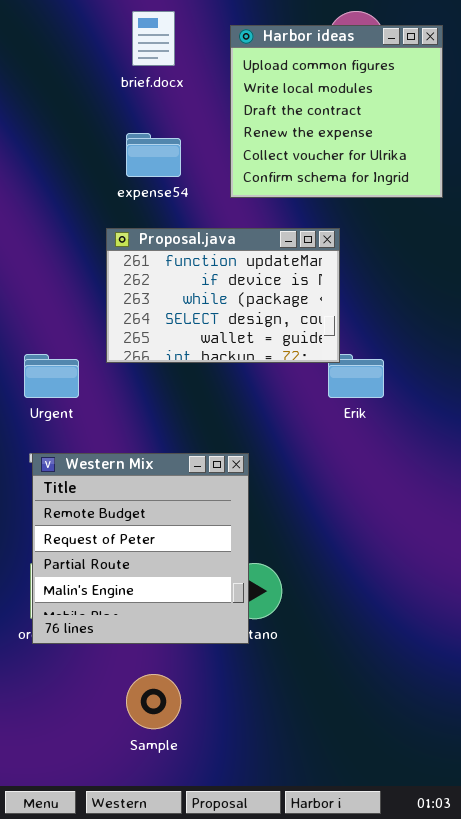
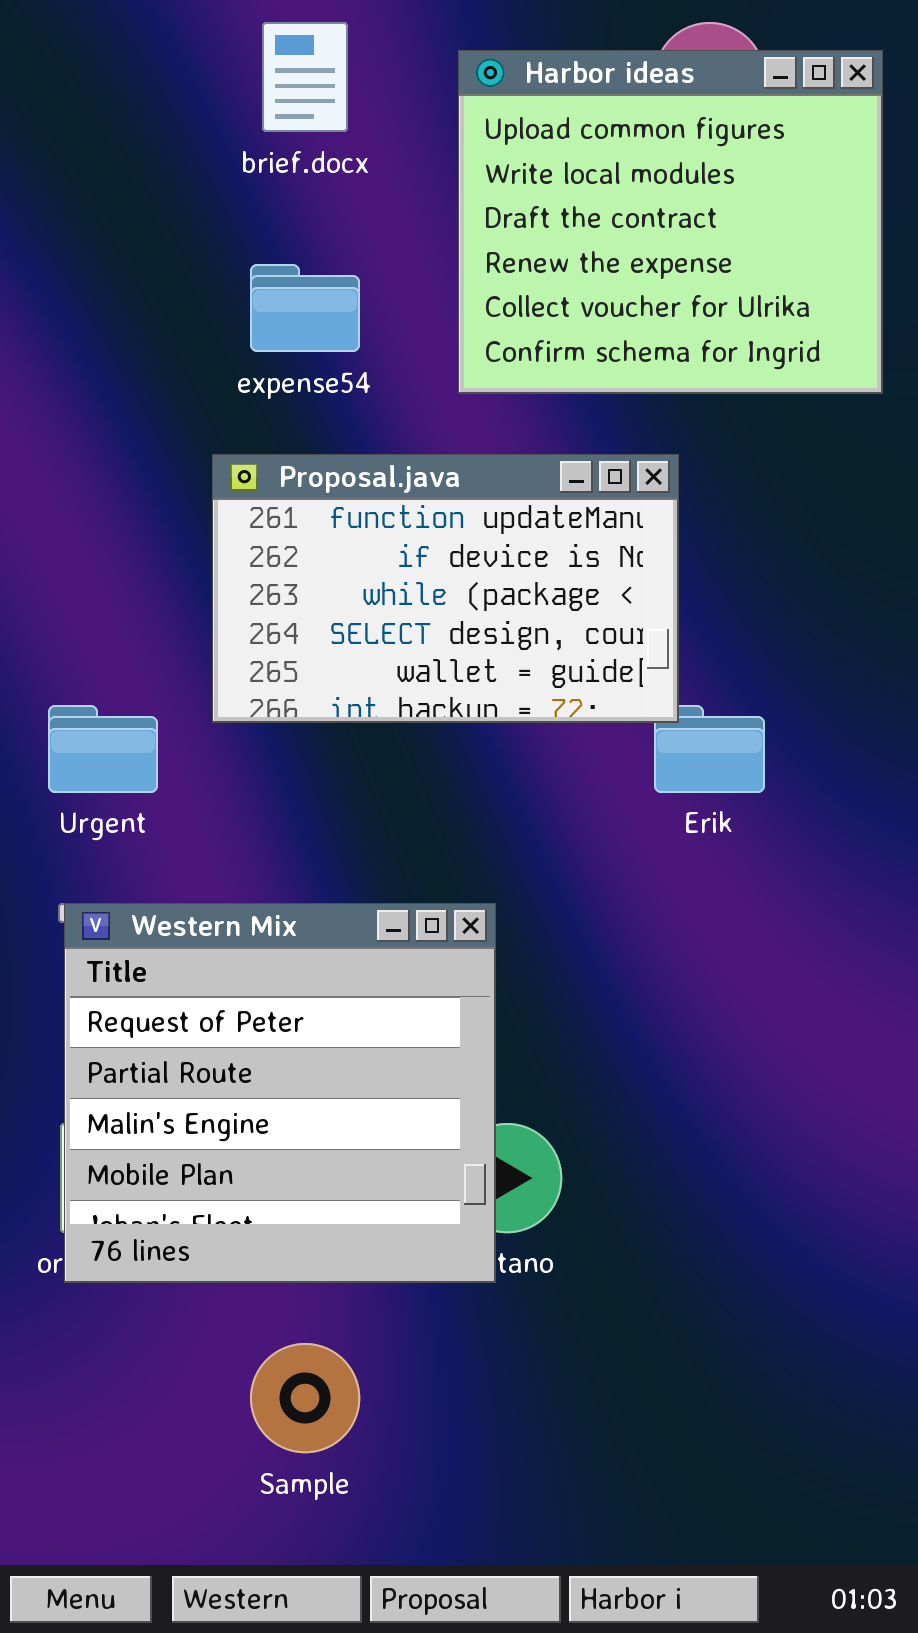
Western Mix: [32,453,249,644] -> [64,903,496,1283], scrolled down 1 row

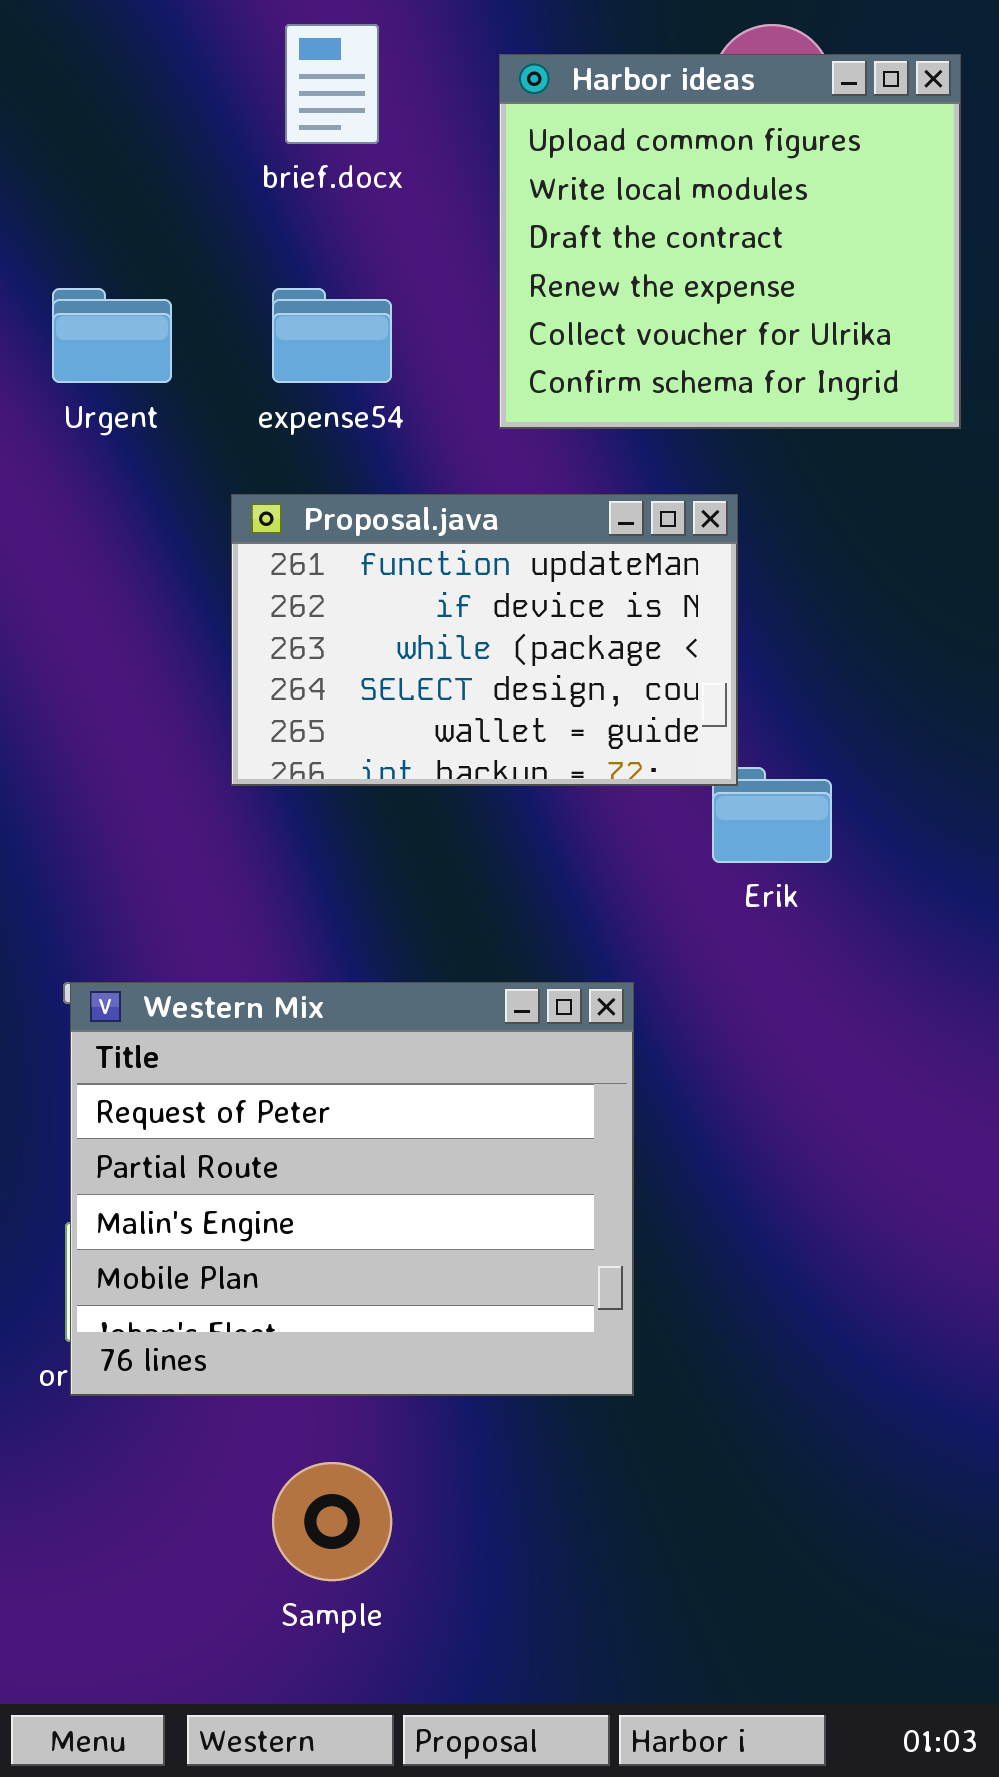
Urgent: [48,705,158,793] -> [52,288,172,383], moved
Western Mix: [64,903,496,1283] -> [70,982,634,1396], resized

